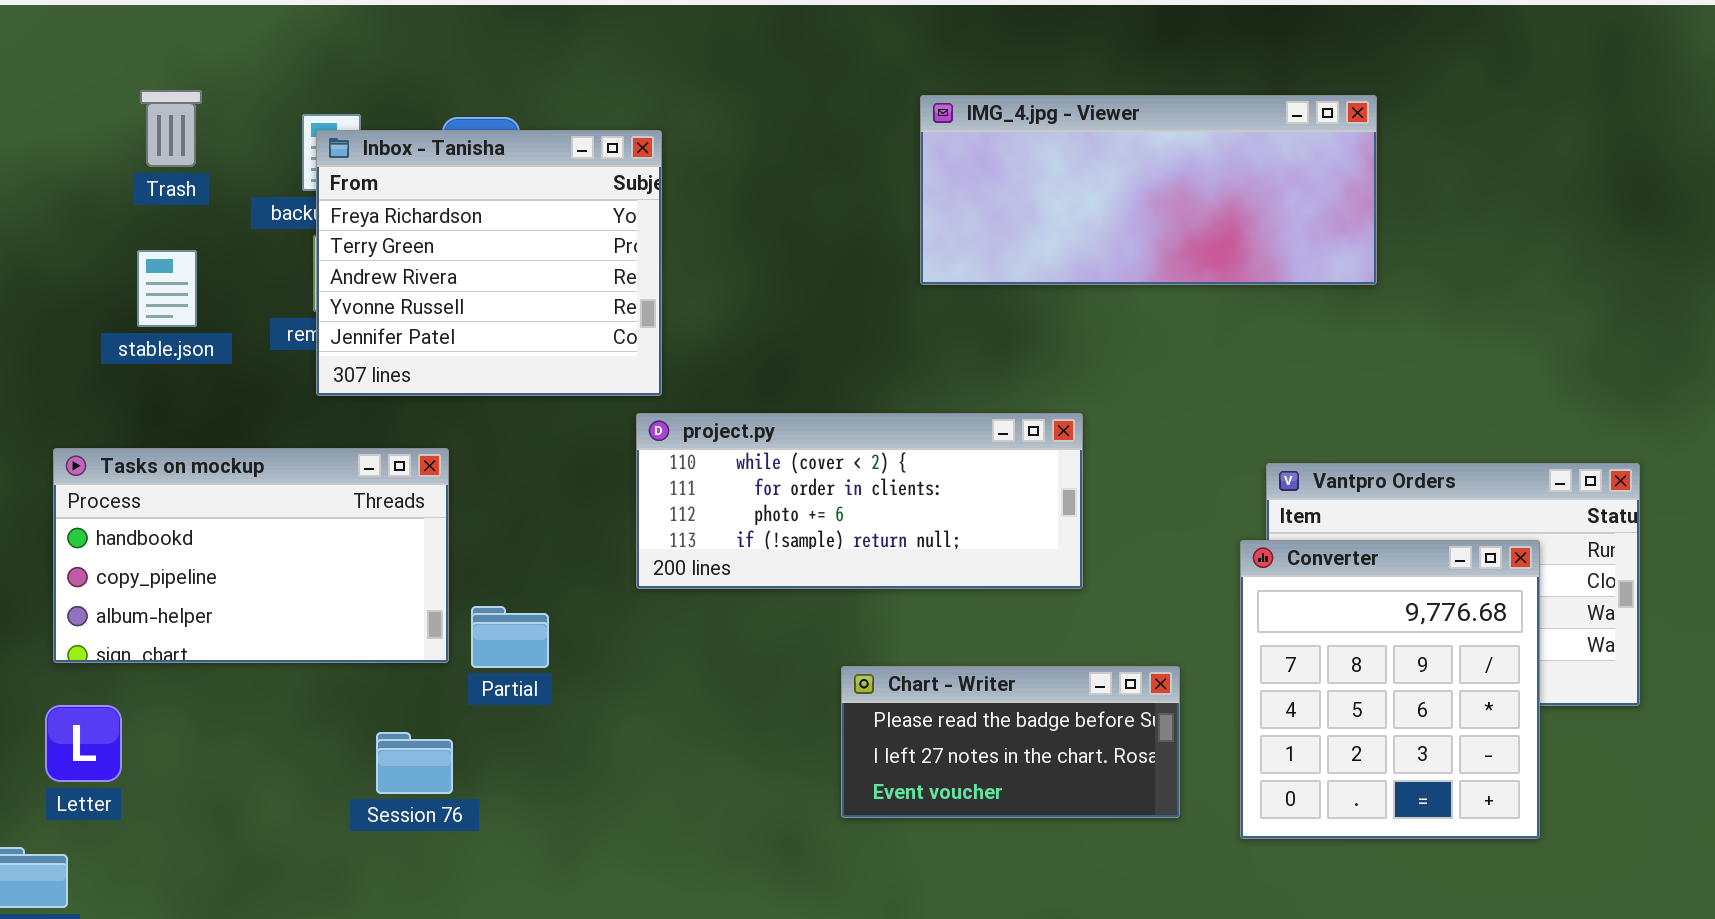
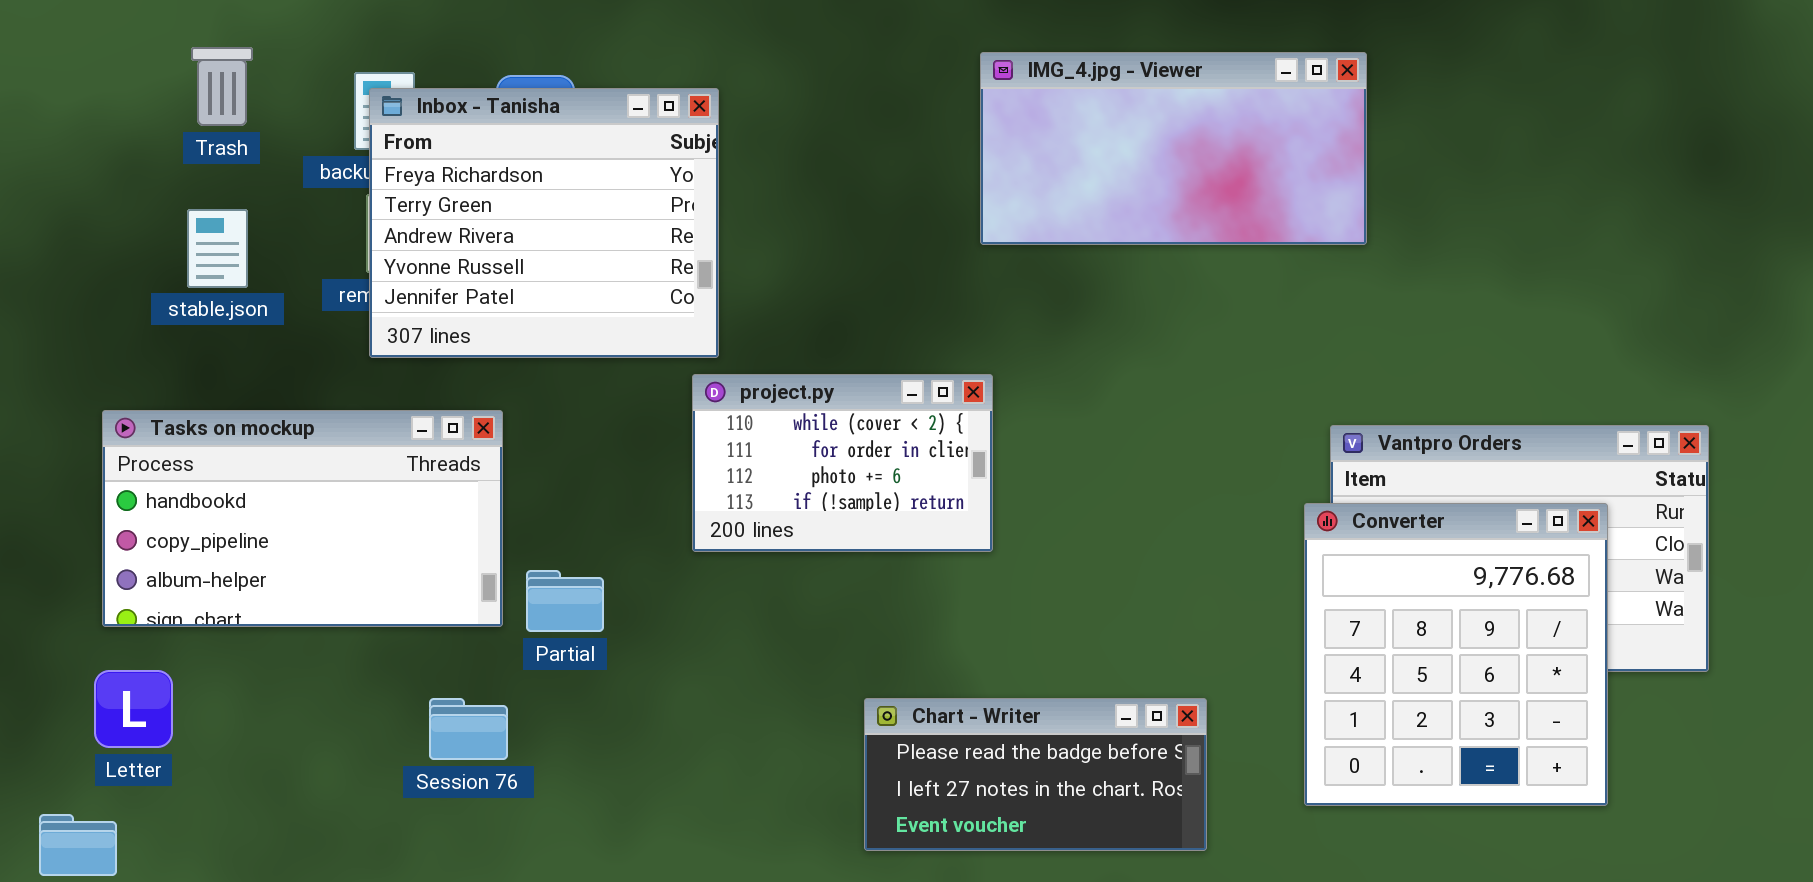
IMG_4.jpg - Viewer: [920,95,1377,285] -> [980,52,1367,245], resized
project.py: [636,413,1083,589] -> [692,374,993,552], resized
Chart - Writer: [841,666,1180,818] -> [864,698,1207,851], moved

